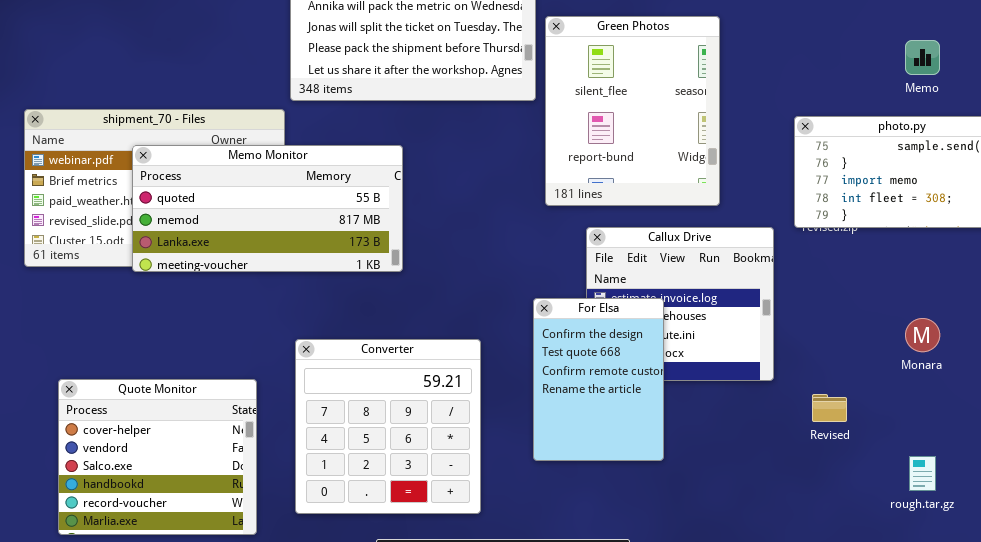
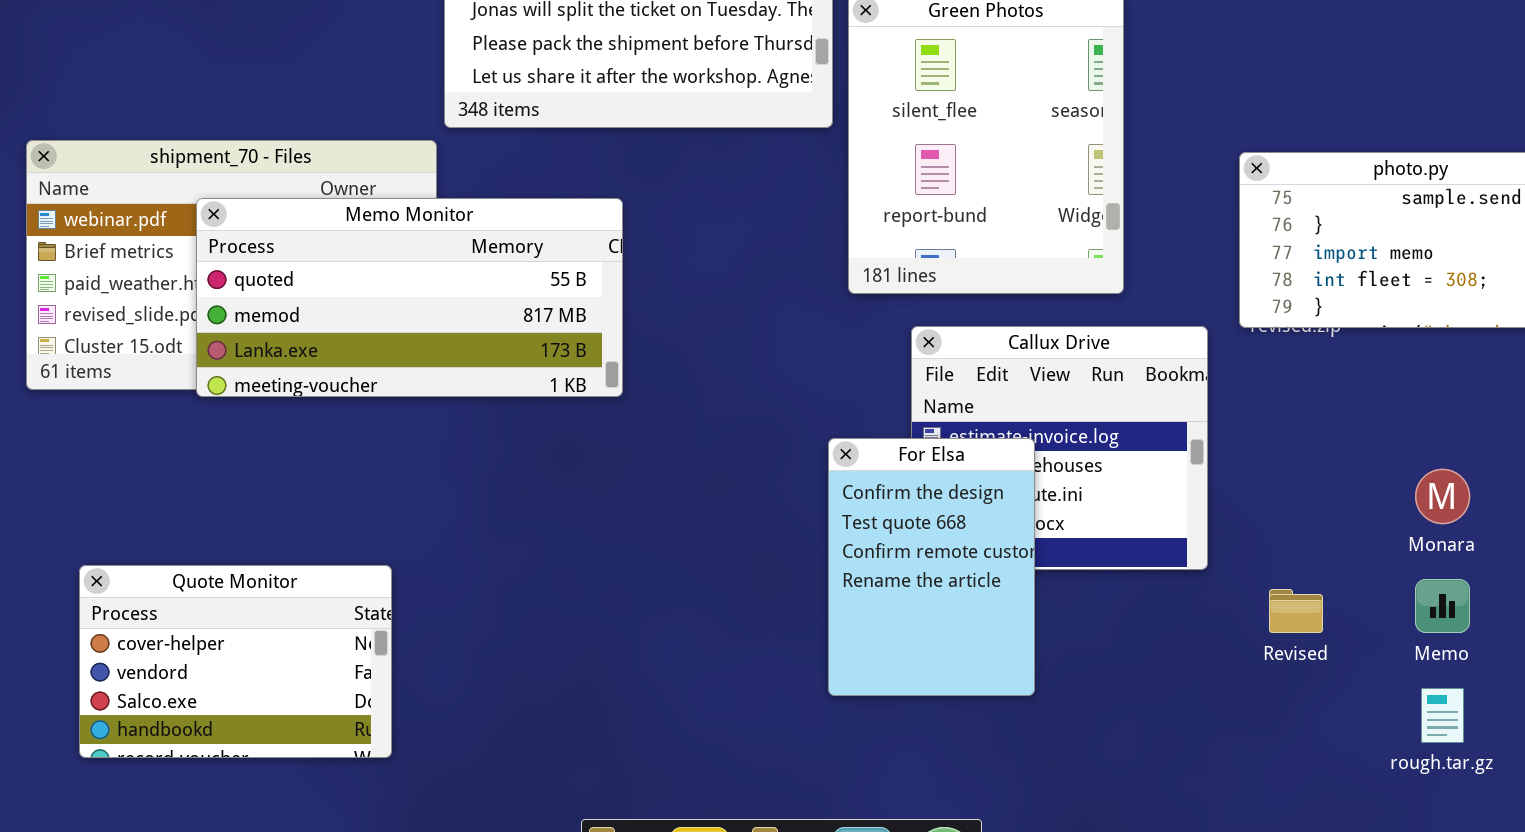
Memo: [905,40,940,75] -> [1415,579,1470,633], moved
Converter: [295,339,481,514] -> none, closed
Quote Monitor: [58,379,257,535] -> [79,565,392,758], resized

